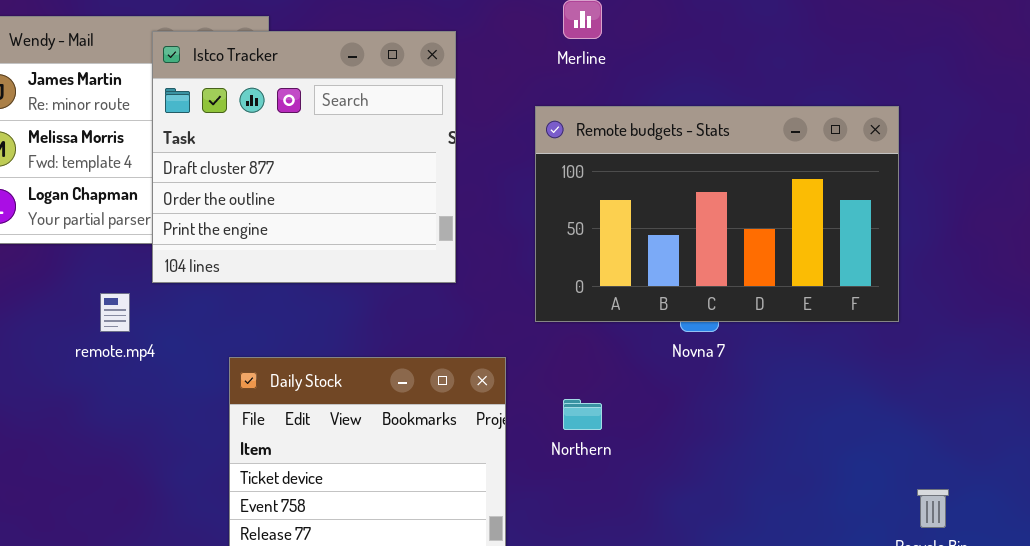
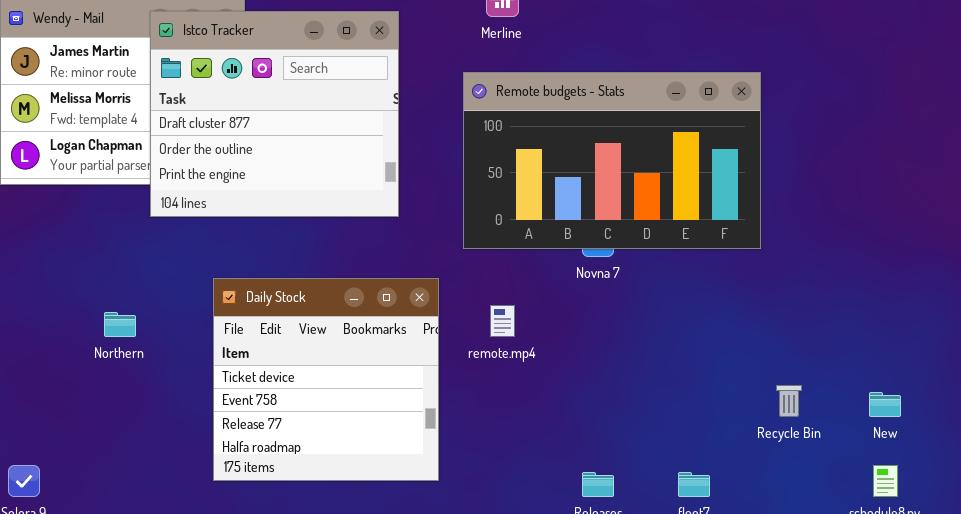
remote.mp4: [100,293,130,332] -> [490,305,515,337], moved
Northern: [563,399,602,430] -> [104,312,136,337], moved

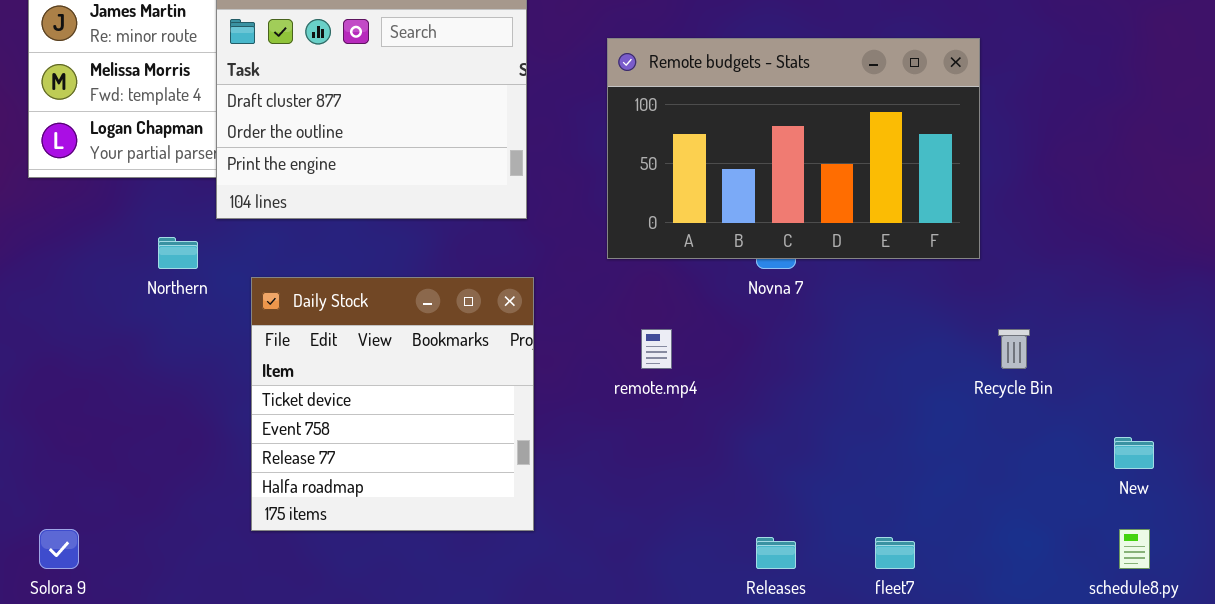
Daily Stock: [213,278,439,481] -> [251,277,534,531], moved
Northern: [104,312,136,337] -> [158,237,198,269], moved
Recycle Bin: [776,385,802,417] -> [998,329,1030,369], moved

